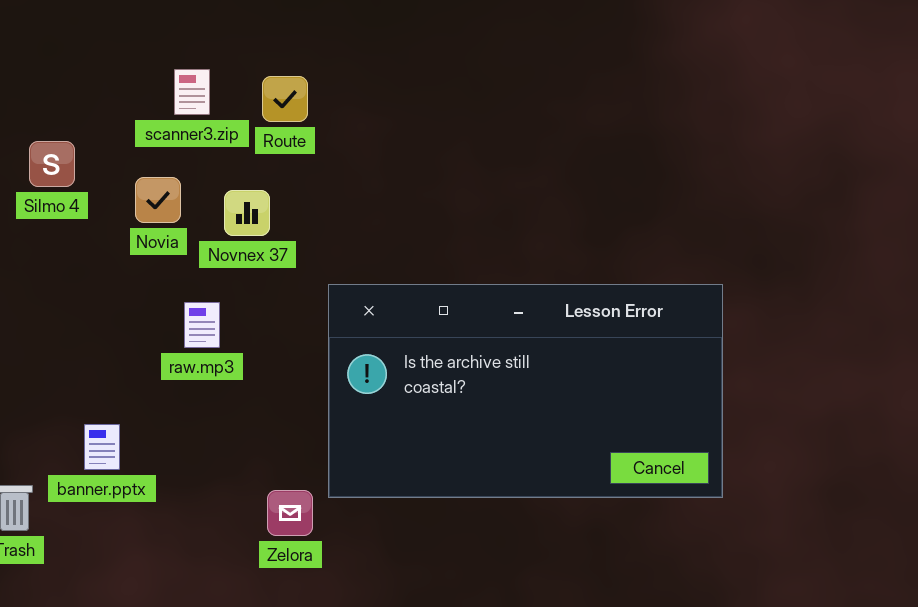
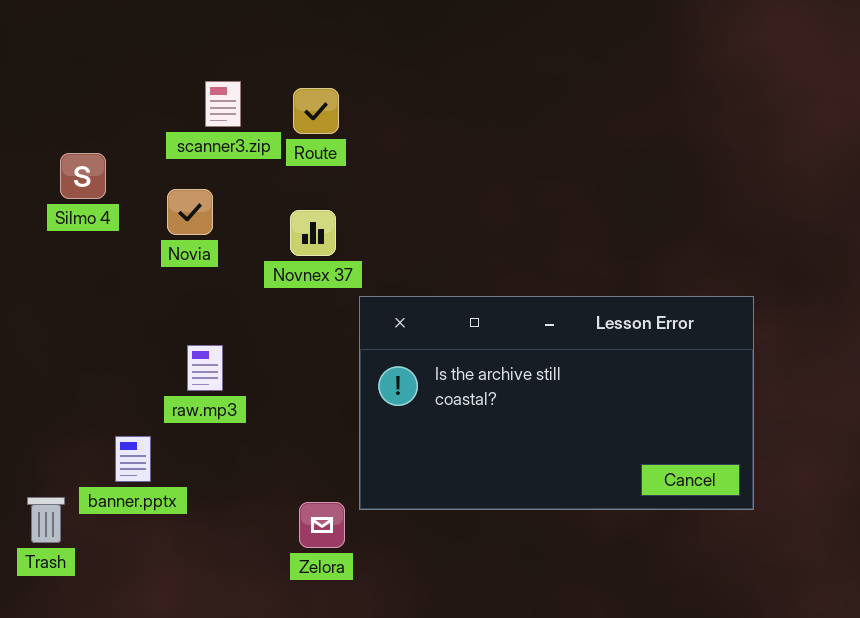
Novnex 37: [224,190,270,236] -> [290,210,336,256], moved
raw.mp3: [184,302,220,348] -> [187,345,223,391], moved

